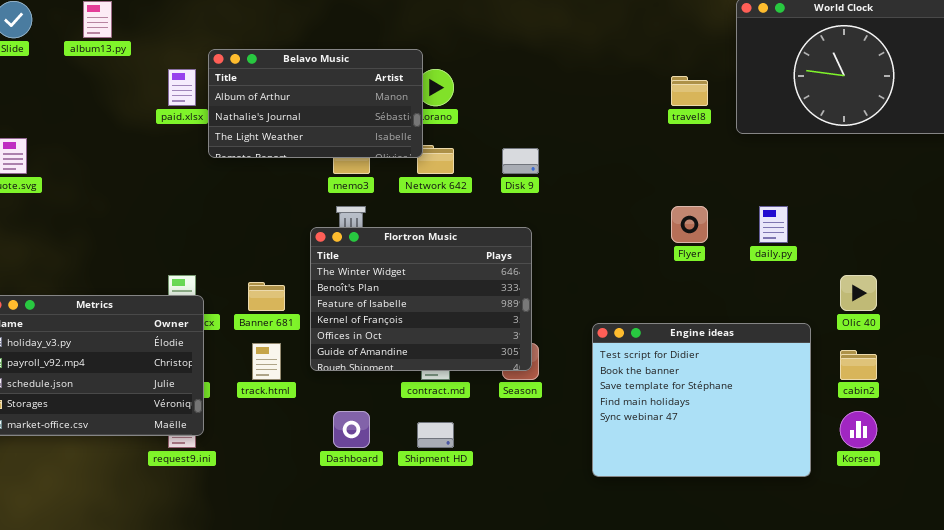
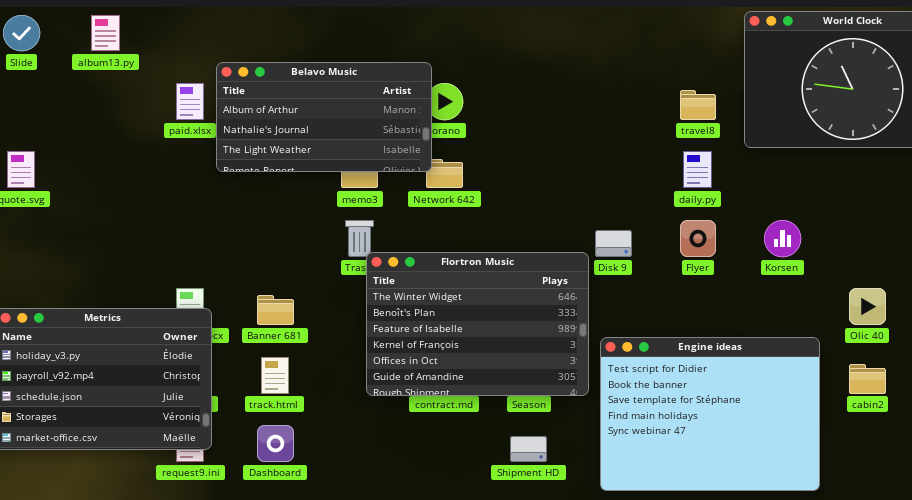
Disk 9: [502,148,539,174] -> [595,230,632,257], moved
daily.py: [759,206,788,243] -> [683,151,712,188], moved
Flortron Music: [310,227,532,371] -> [366,252,589,396], moved
Dashboard: [333,411,370,448] -> [257,425,294,462], moved
Korsen: [840,411,877,448] -> [764,220,801,257], moved
Shipment HD: [417,422,454,448] -> [510,436,547,462], moved

